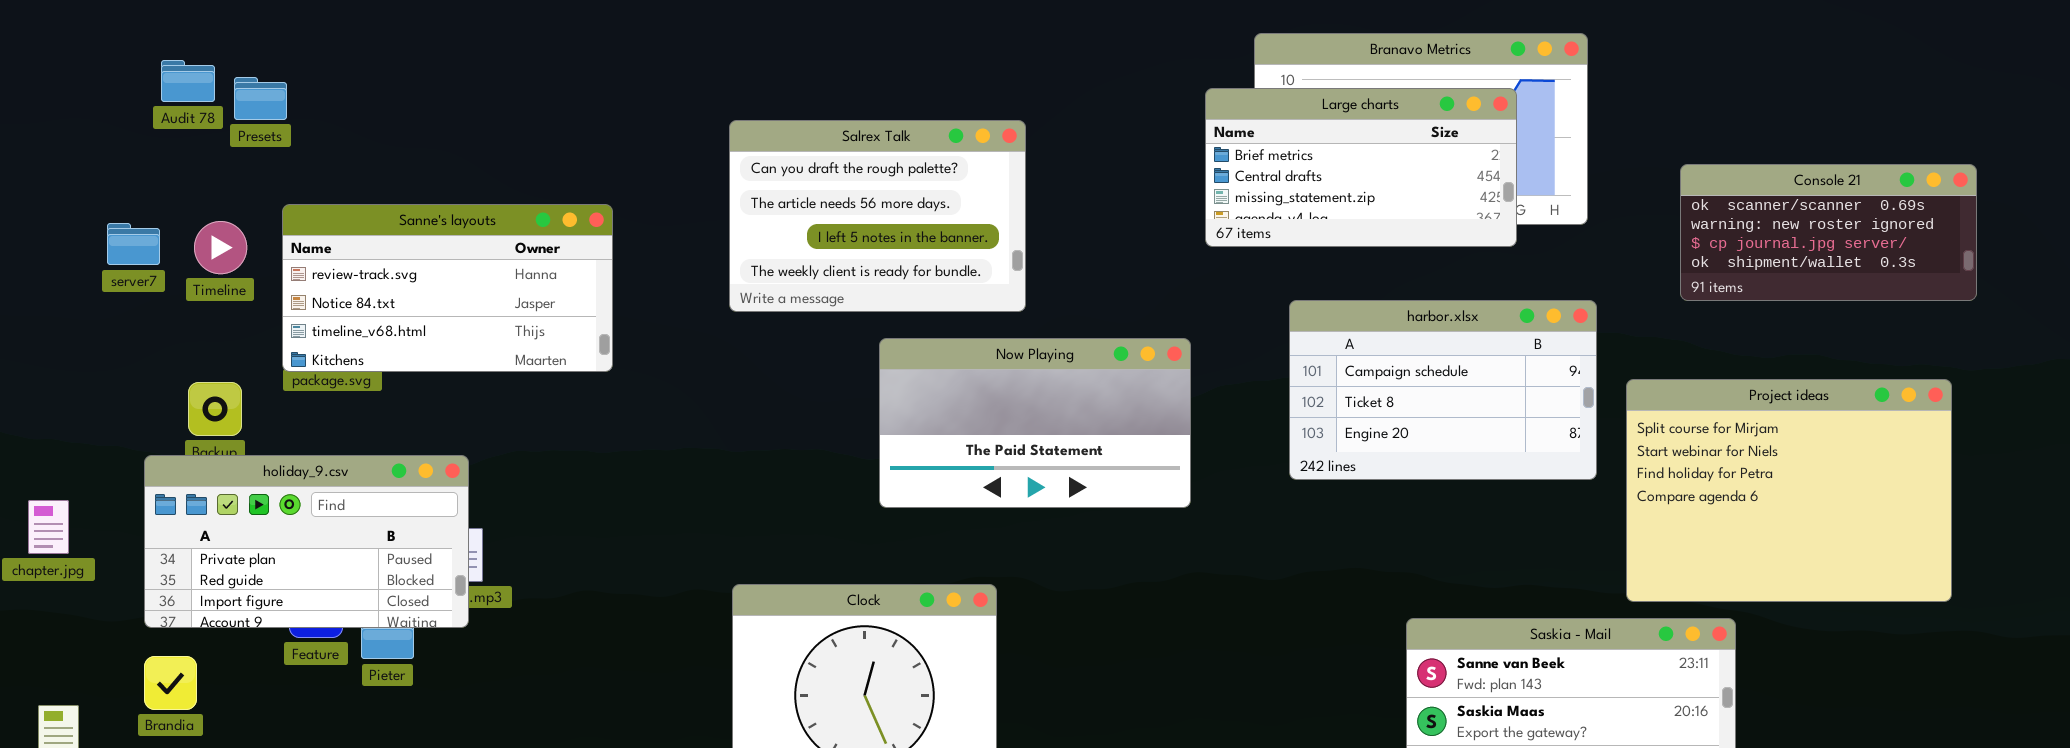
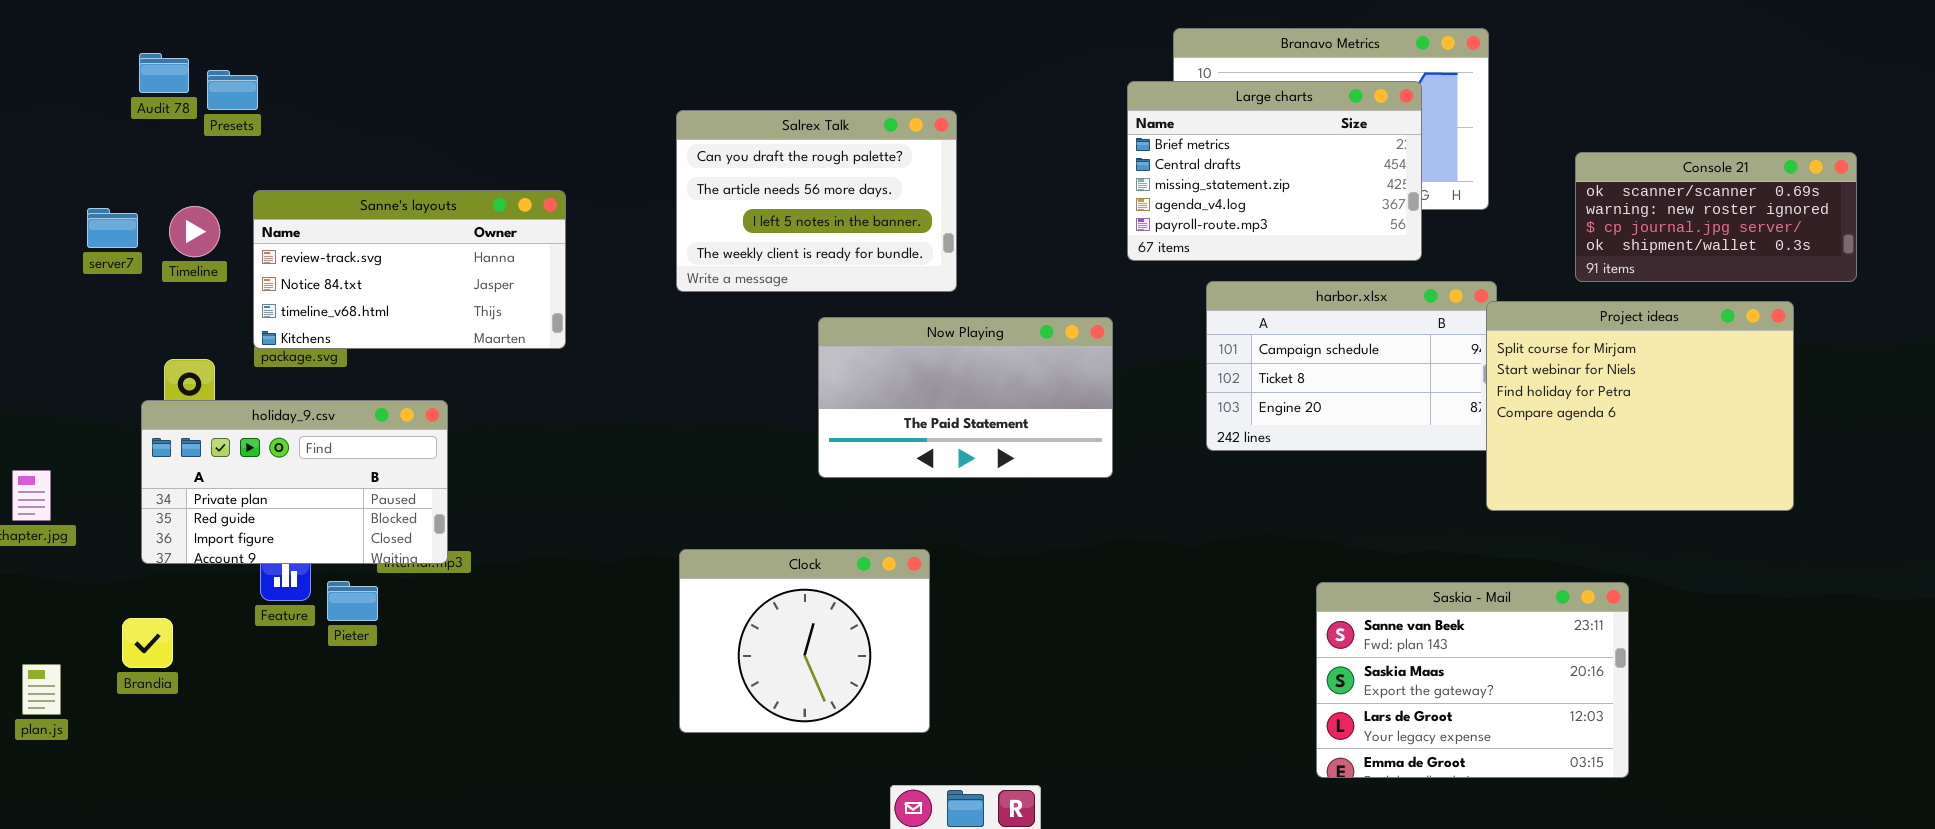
Large charts: [1205,88,1517,247] -> [1127,81,1422,261], resized
Project ideas: [1626,379,1952,602] -> [1486,301,1794,511], moved
holiday_9.csv: [144,455,469,628] -> [141,400,448,564], moved

